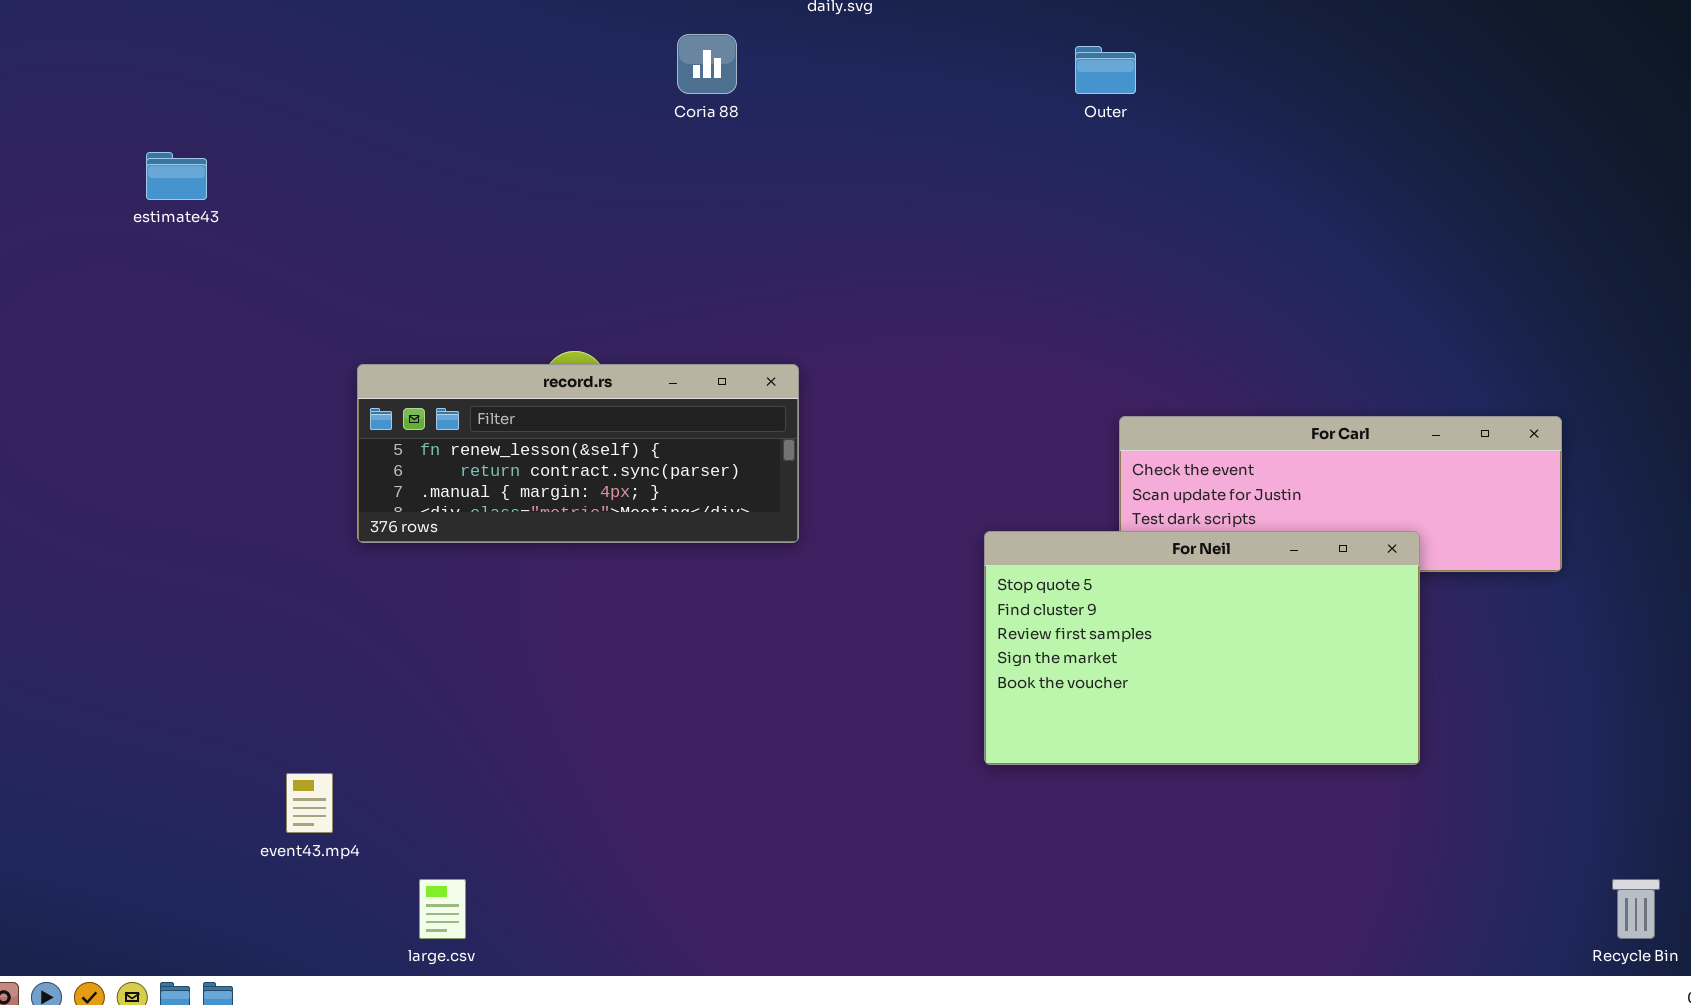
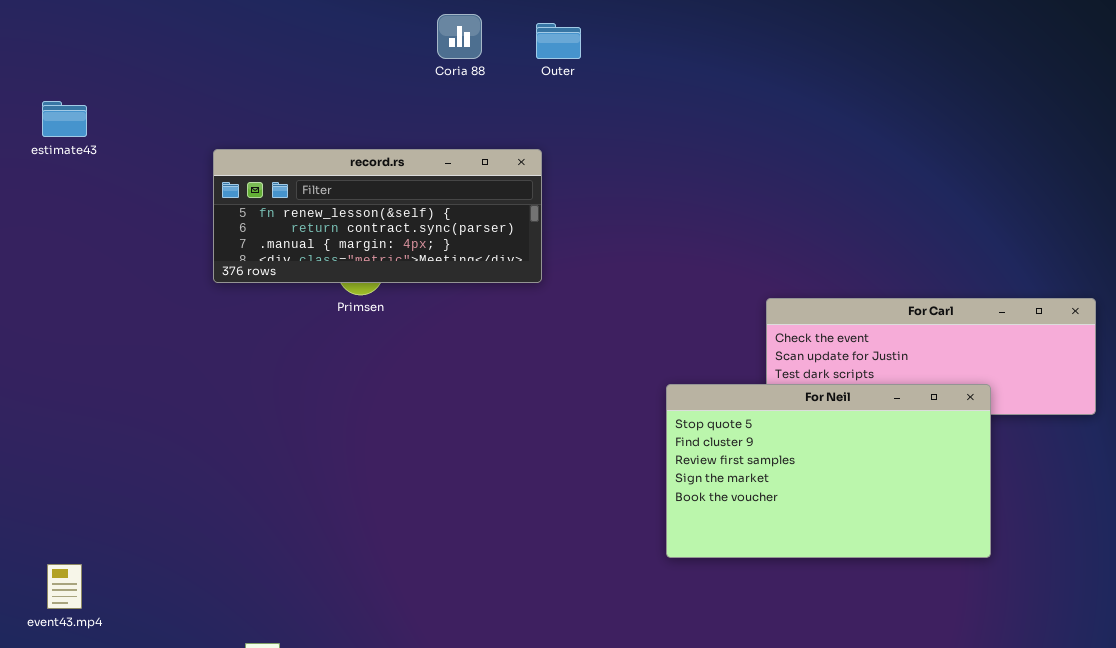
Outer: [1075,46,1136,94] -> [536,23,581,59], moved
record.rs: [357,364,799,543] -> [213,149,542,283], moved
event43.mp4: [286,773,333,833] -> [47,564,82,609], moved

